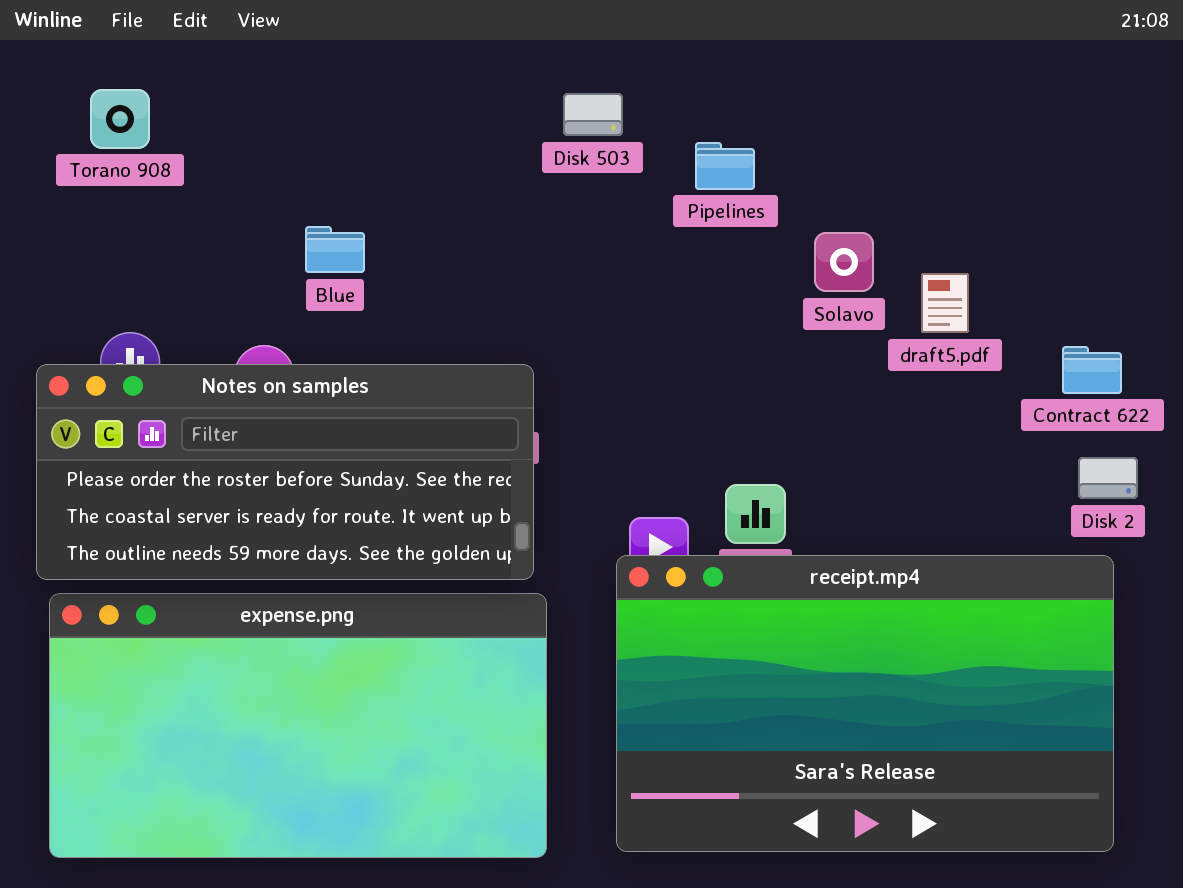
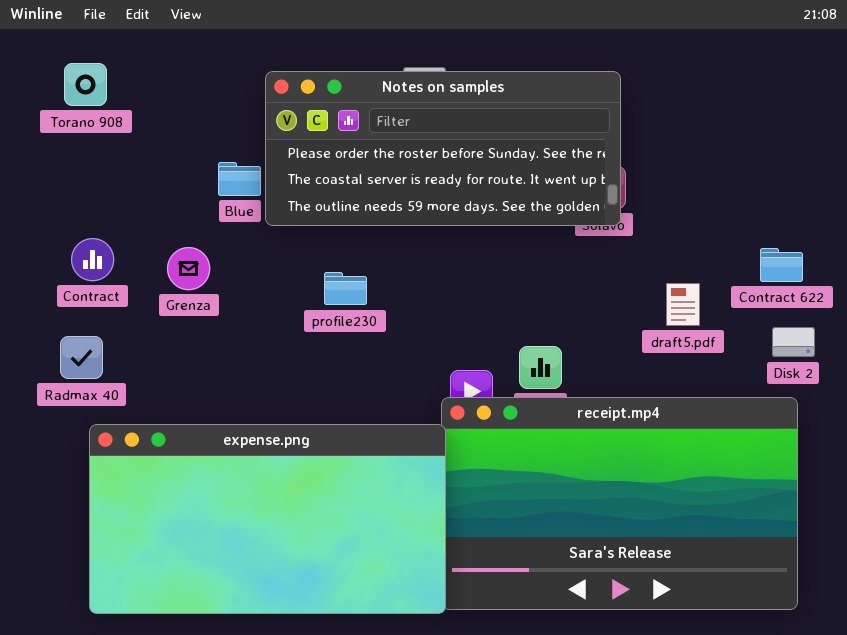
draft5.pdf: [921,273,969,333] -> [666,283,700,326], moved
Notes on samples: [36,364,534,580] -> [265,71,621,226], moved
expense.png: [49,593,547,858] -> [89,424,446,614], moved

